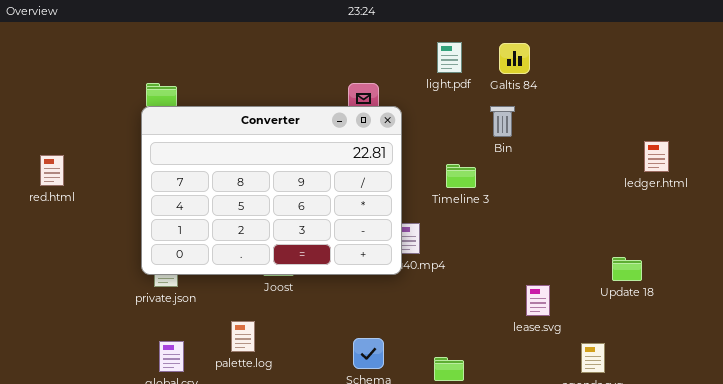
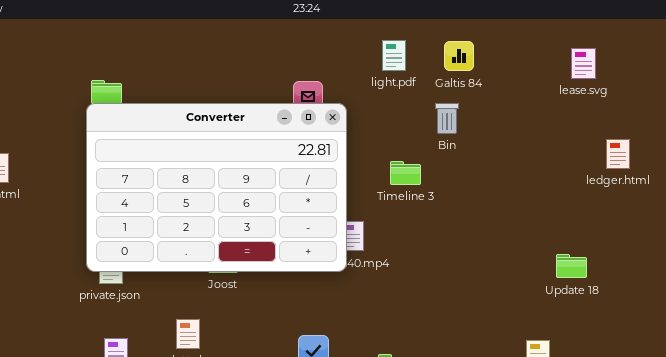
ledger.html: [644,141,669,172] -> [606,139,630,169], moved
lease.svg: [526,285,550,316] -> [571,48,596,79], moved

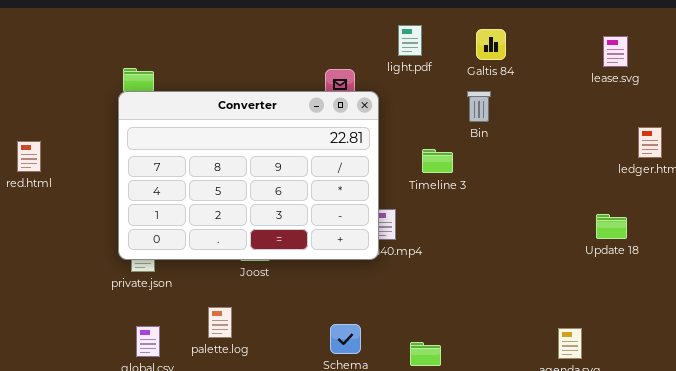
light.pdf: [382,40,406,71] -> [398,25,422,56], moved
Update 18: [556,254,587,278] -> [596,214,627,239], moved

